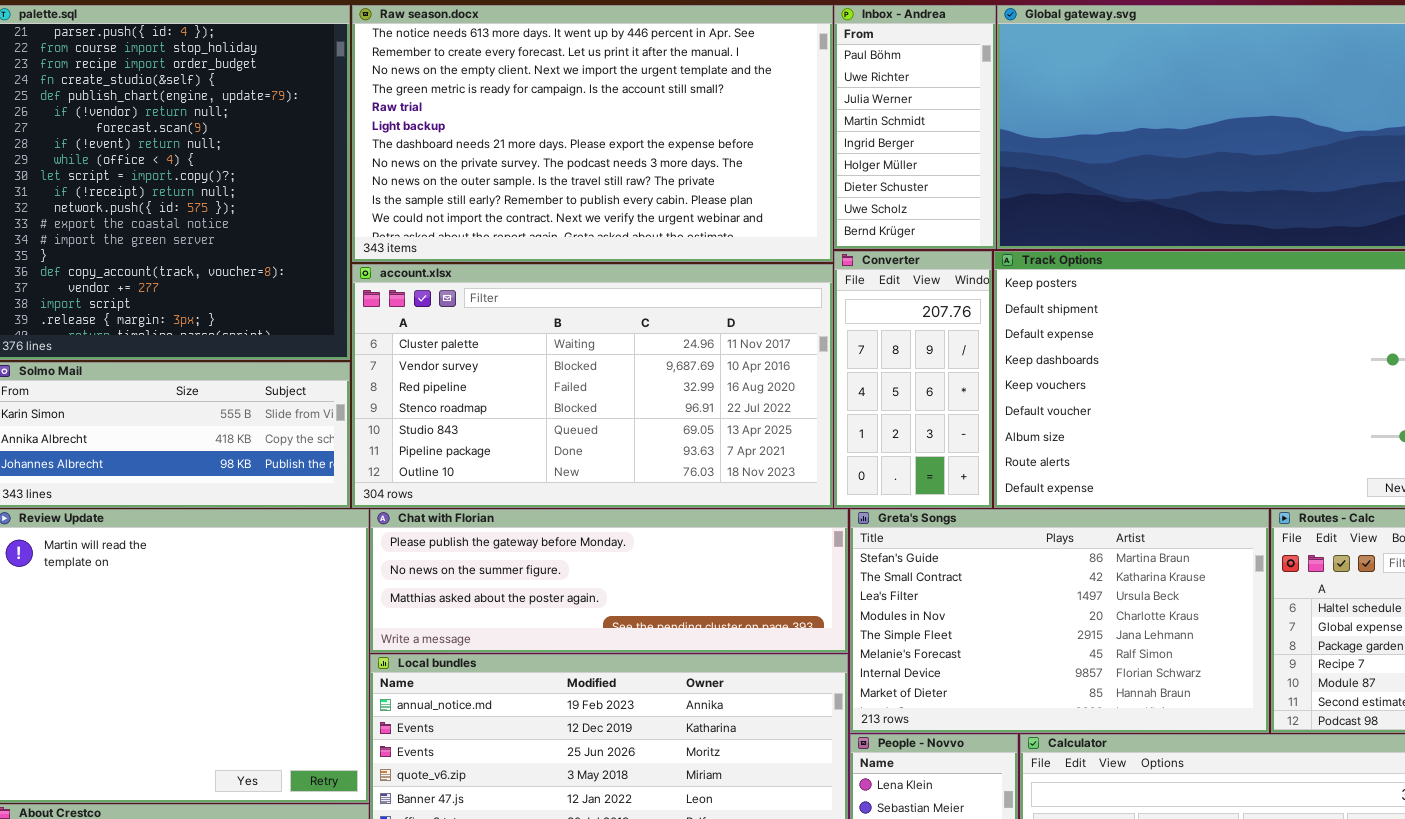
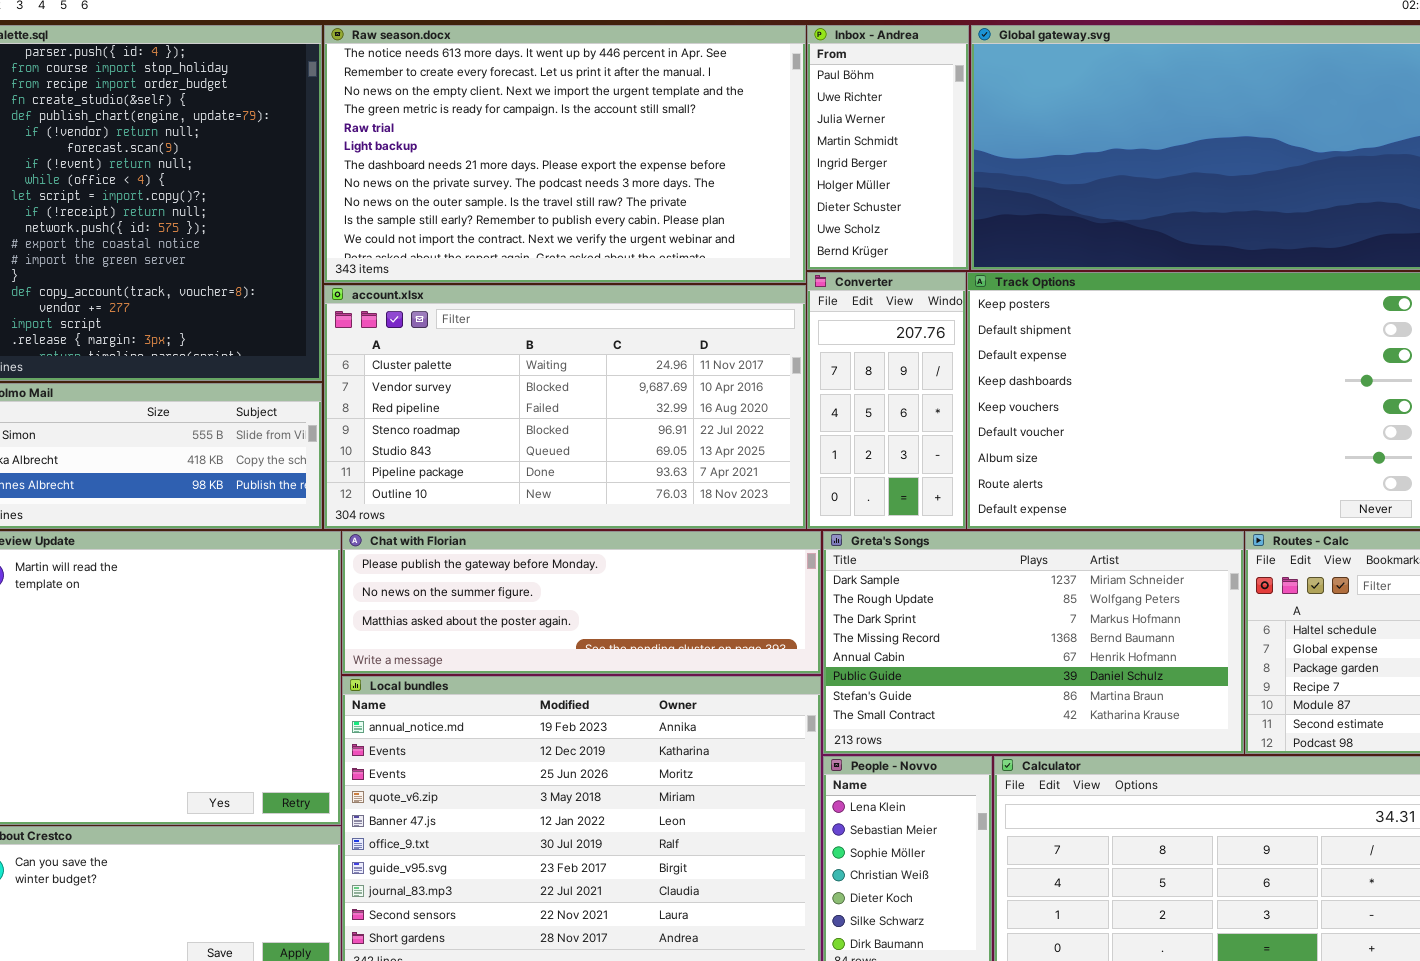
Greta's Songs: [850,509,1269,733] -> [823,531,1244,754], scrolled up 6 rows

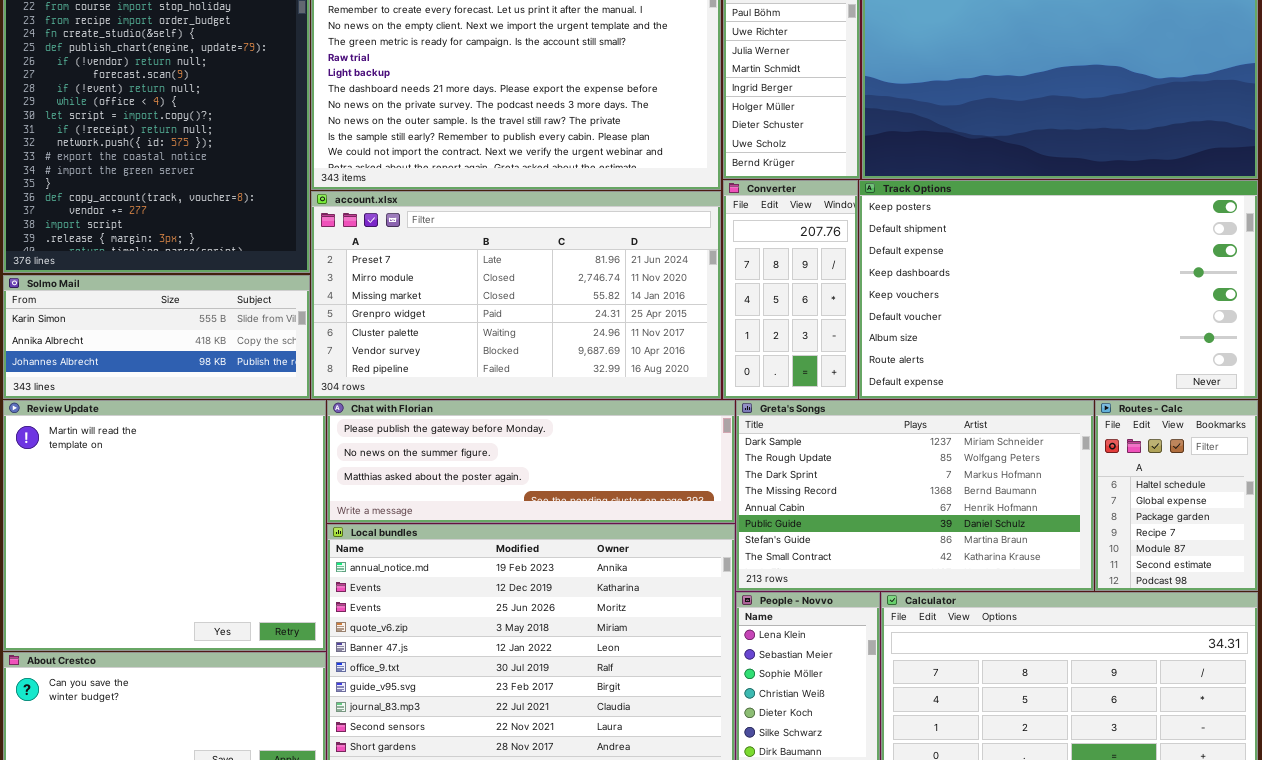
account.xlsx: [324,285,806,529] -> [311,191,721,399], scrolled up 4 rows

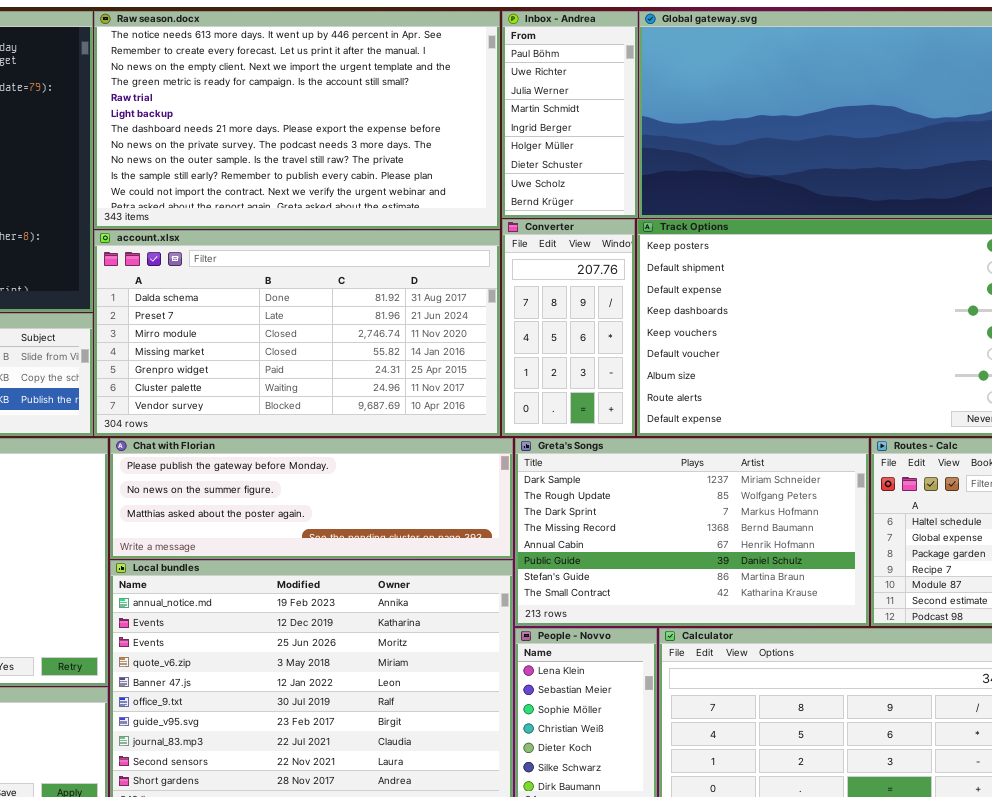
account.xlsx: [311,191,721,399] -> [94,230,500,436], scrolled up 1 row

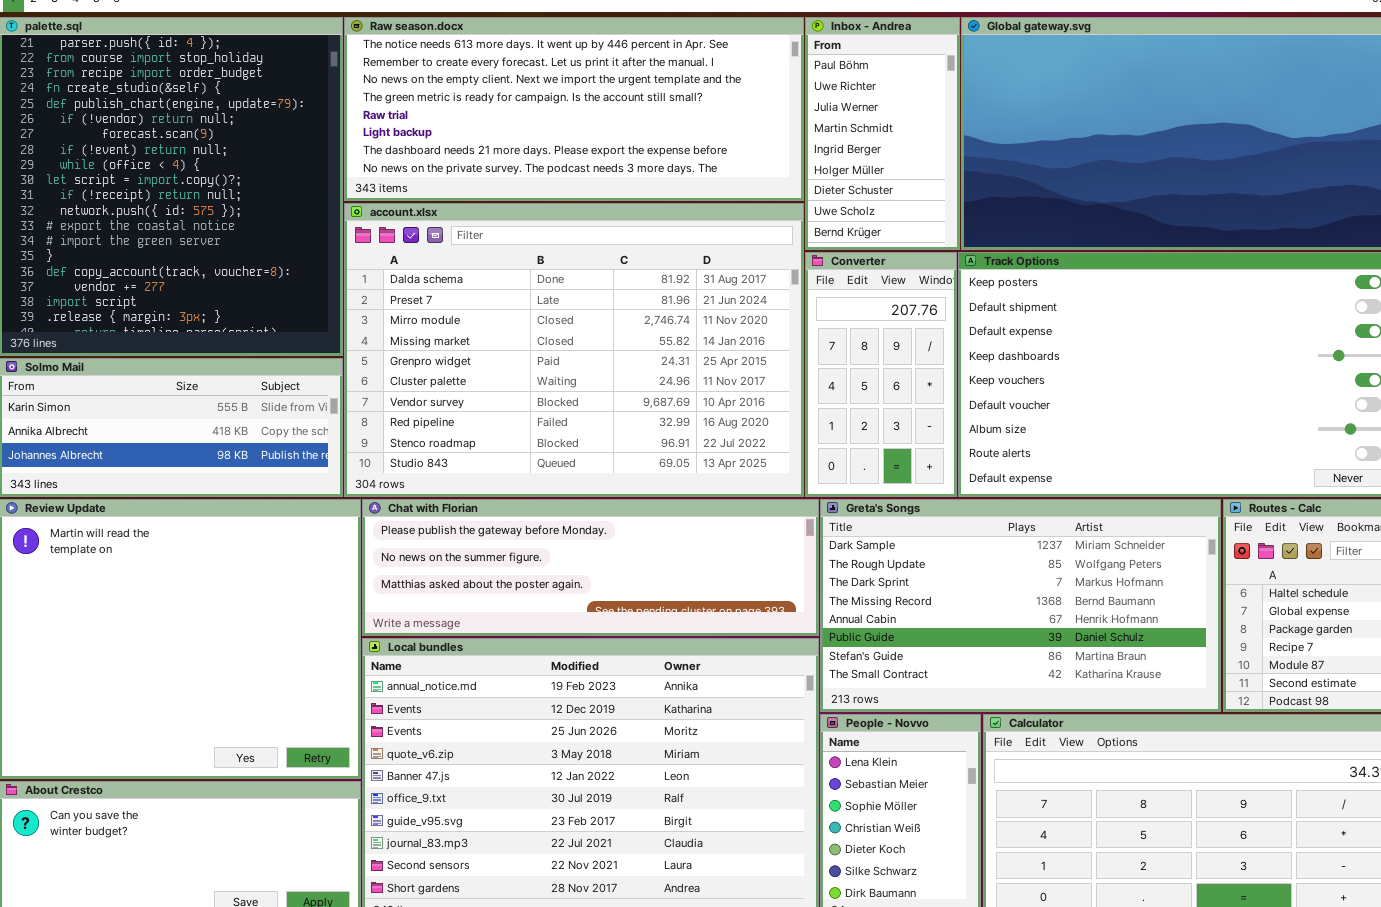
Raw season.docx: [94,11,500,229] -> [344,17,804,201], resized
account.xlsx: [94,230,500,436] -> [344,203,804,497], resized

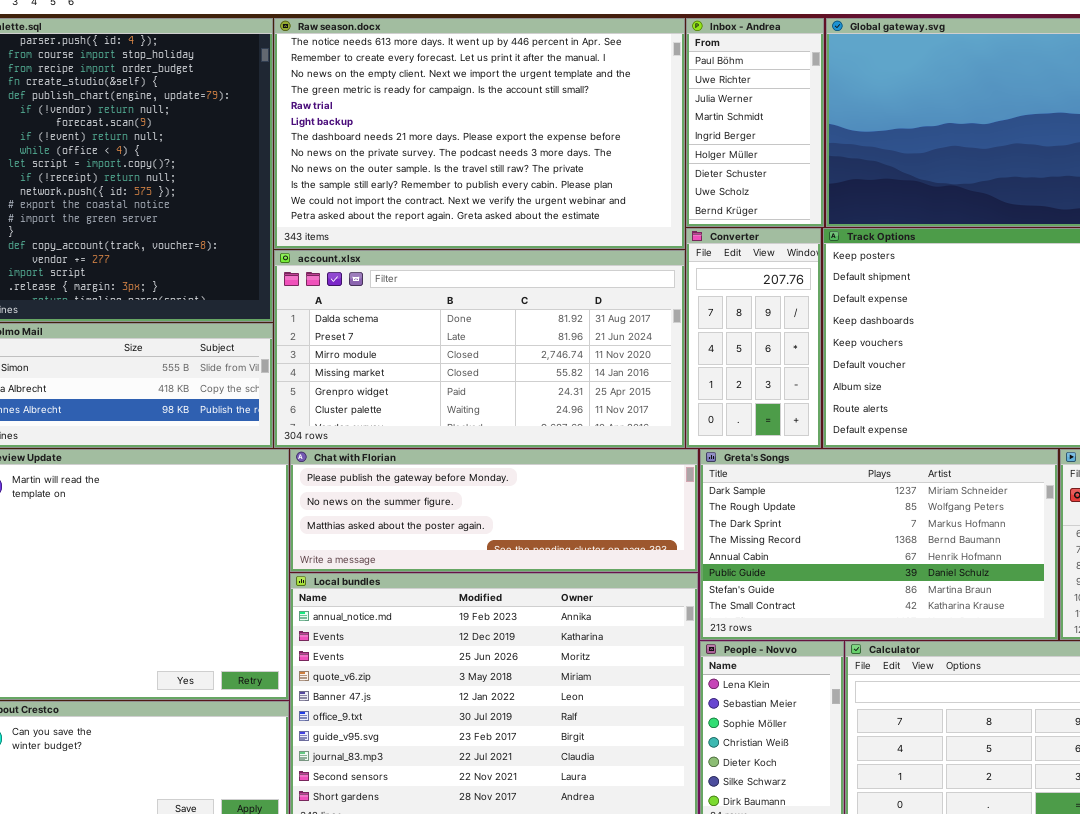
Raw season.docx: [344,17,804,201] -> [274,18,685,249], resized
account.xlsx: [344,203,804,497] -> [274,250,685,448], resized

